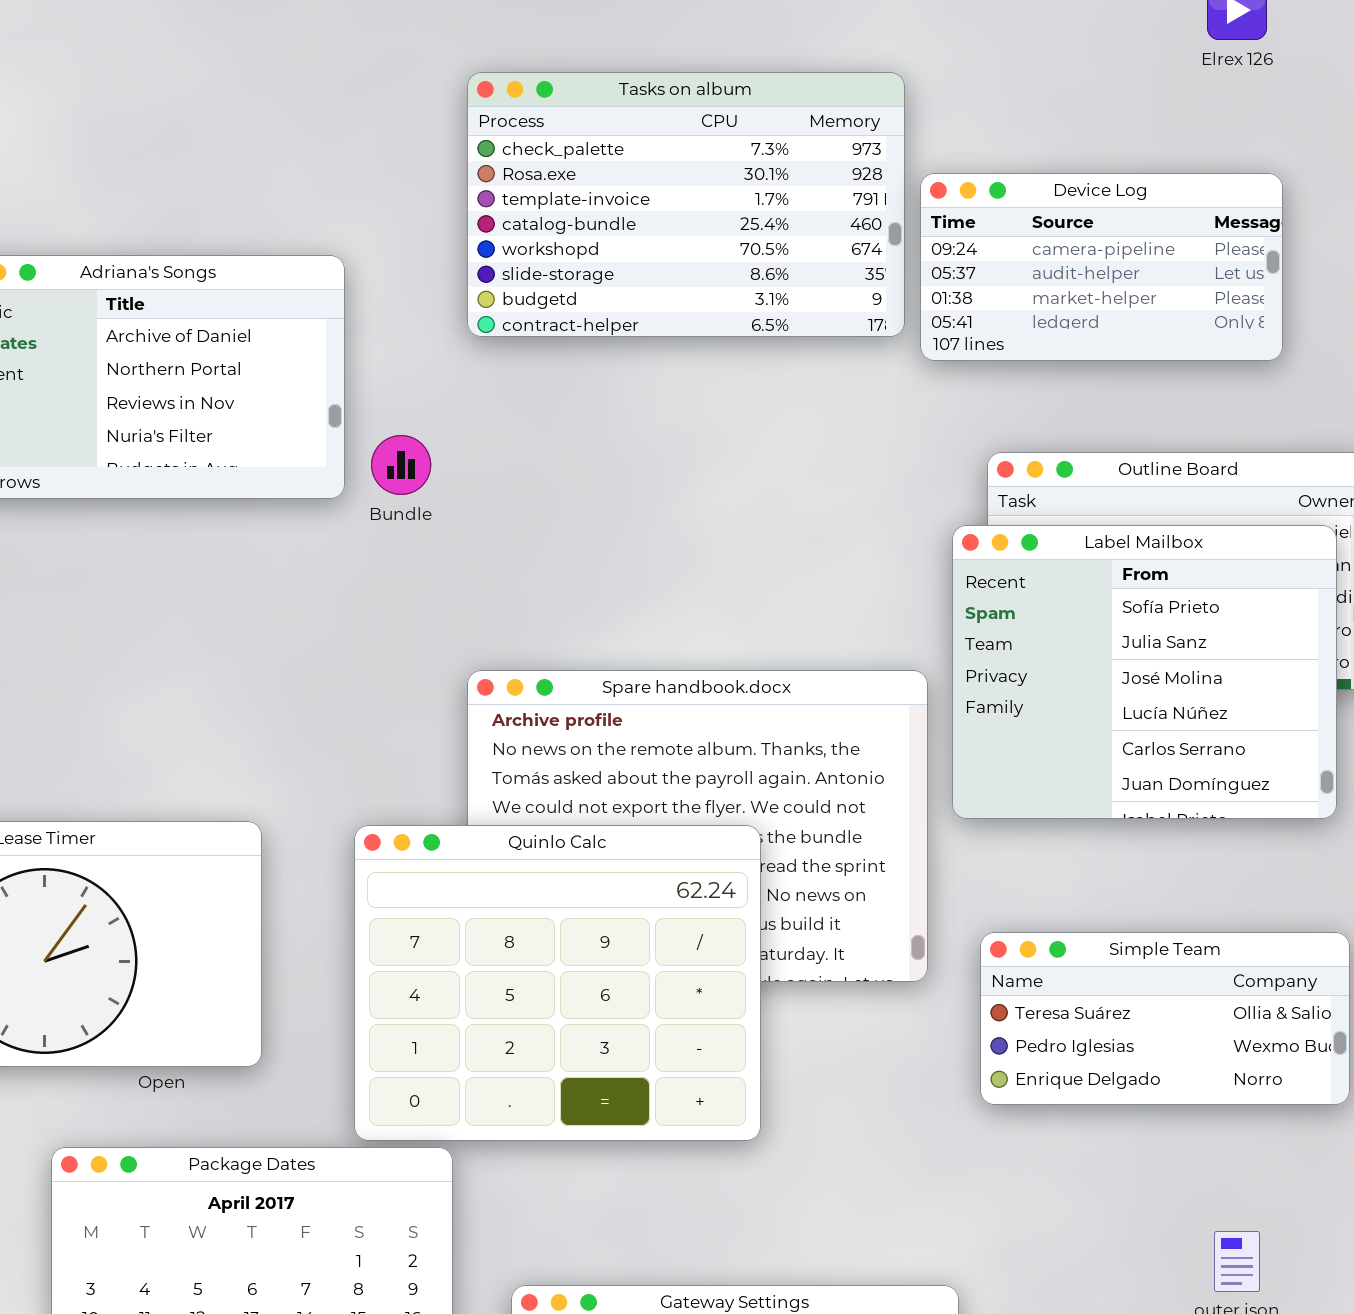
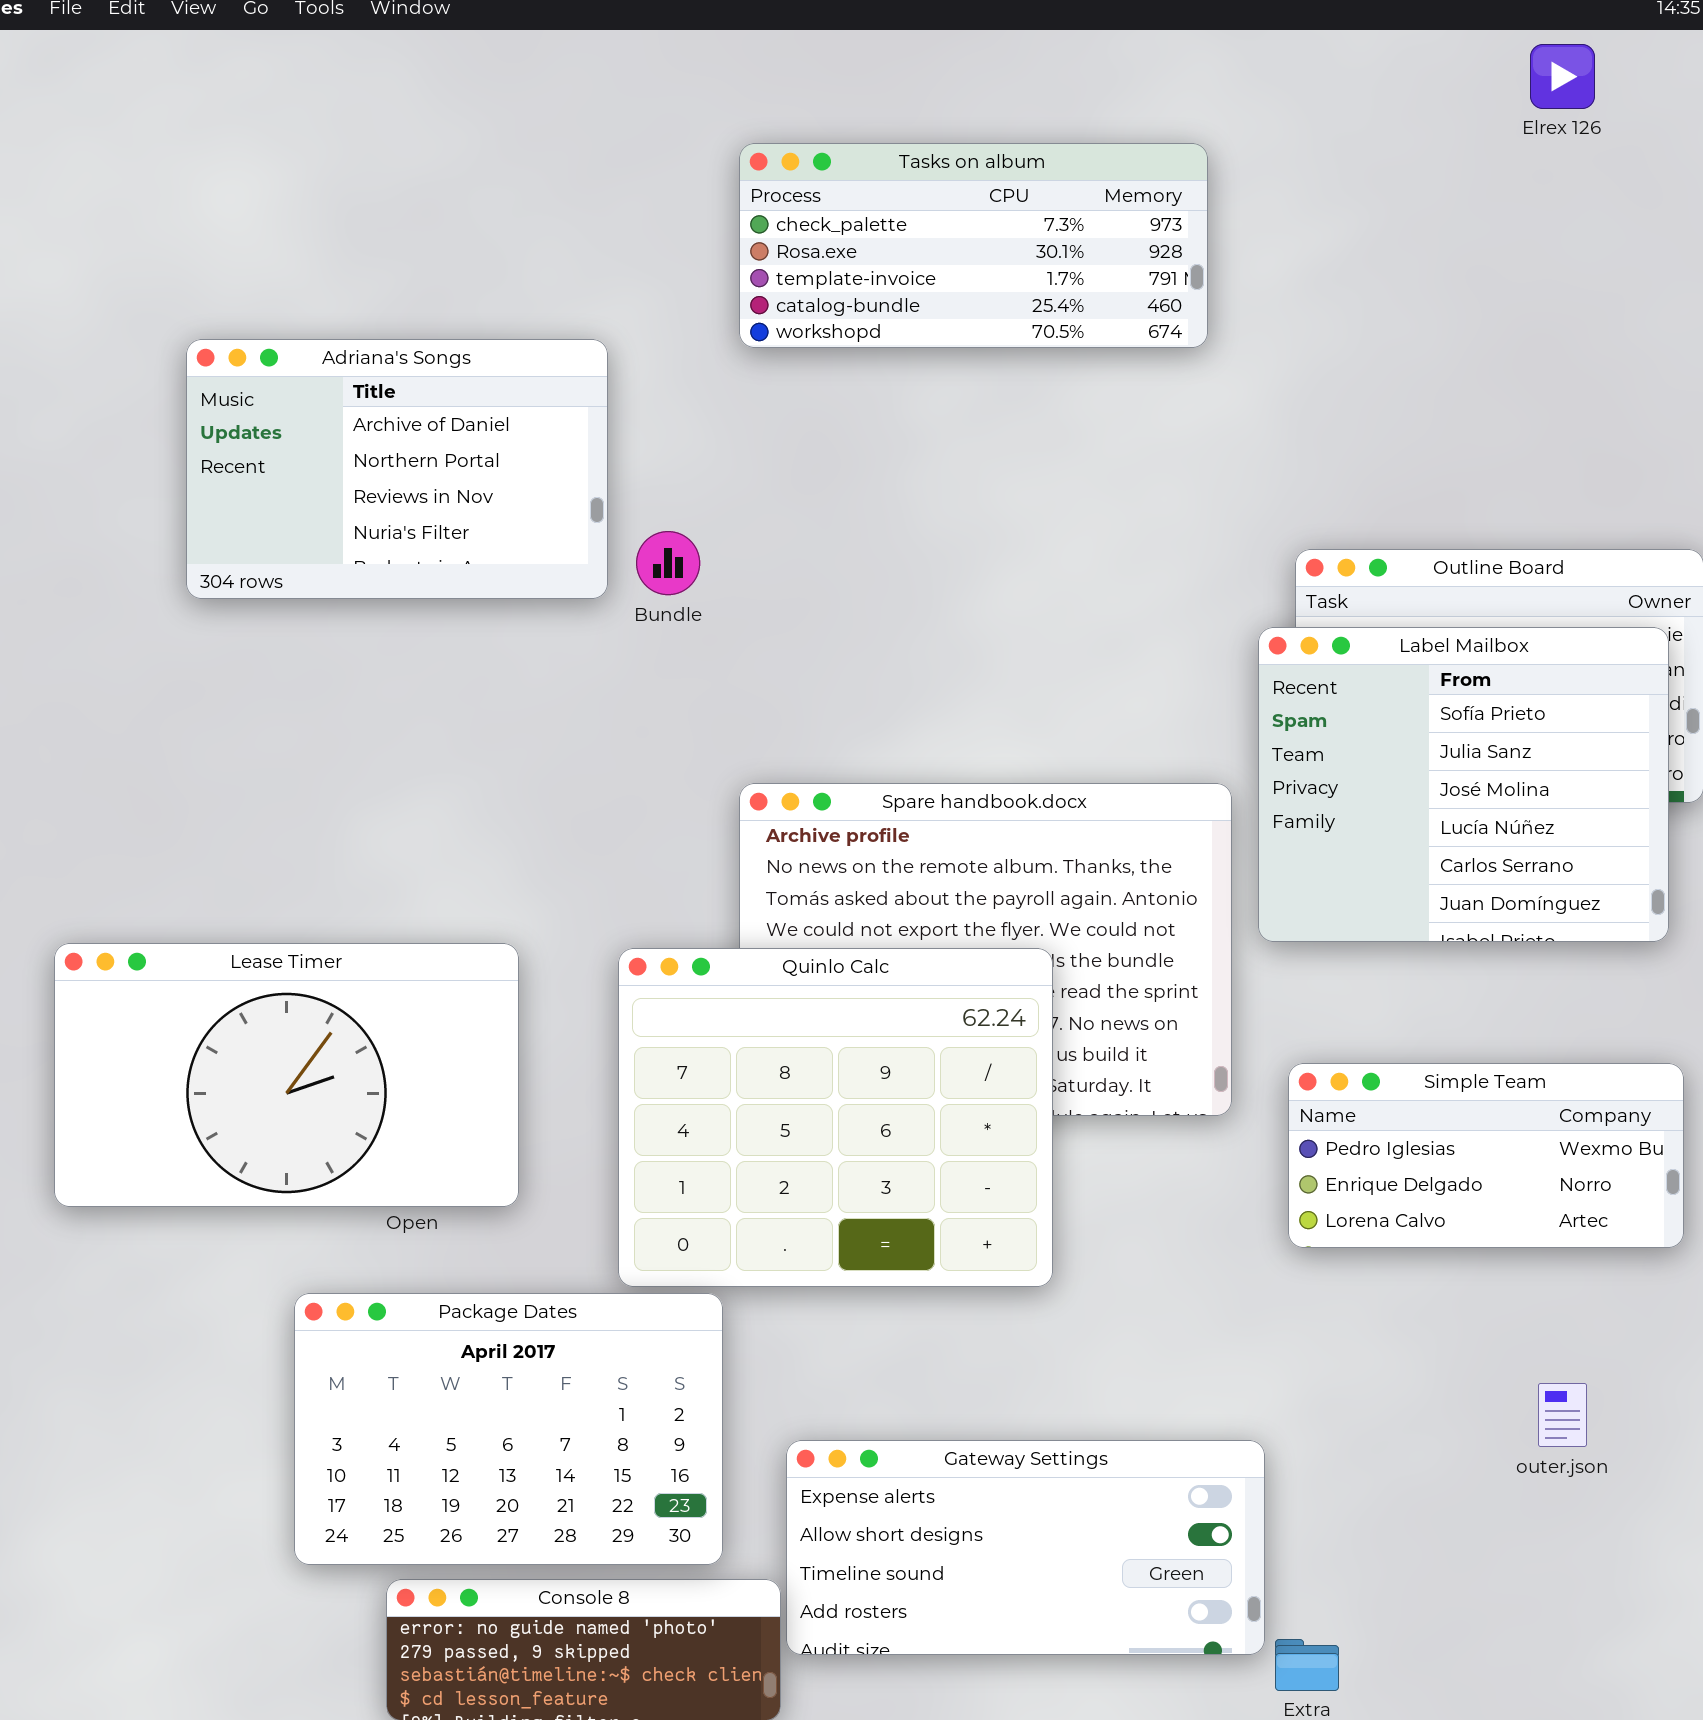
Tasks on album: [467,72,905,337] -> [739,143,1208,348], resized
Device Log: [920,173,1283,361] -> none, closed
Simple Team: [980,932,1350,1105] -> [1288,1063,1684,1248], scrolled down 1 row

